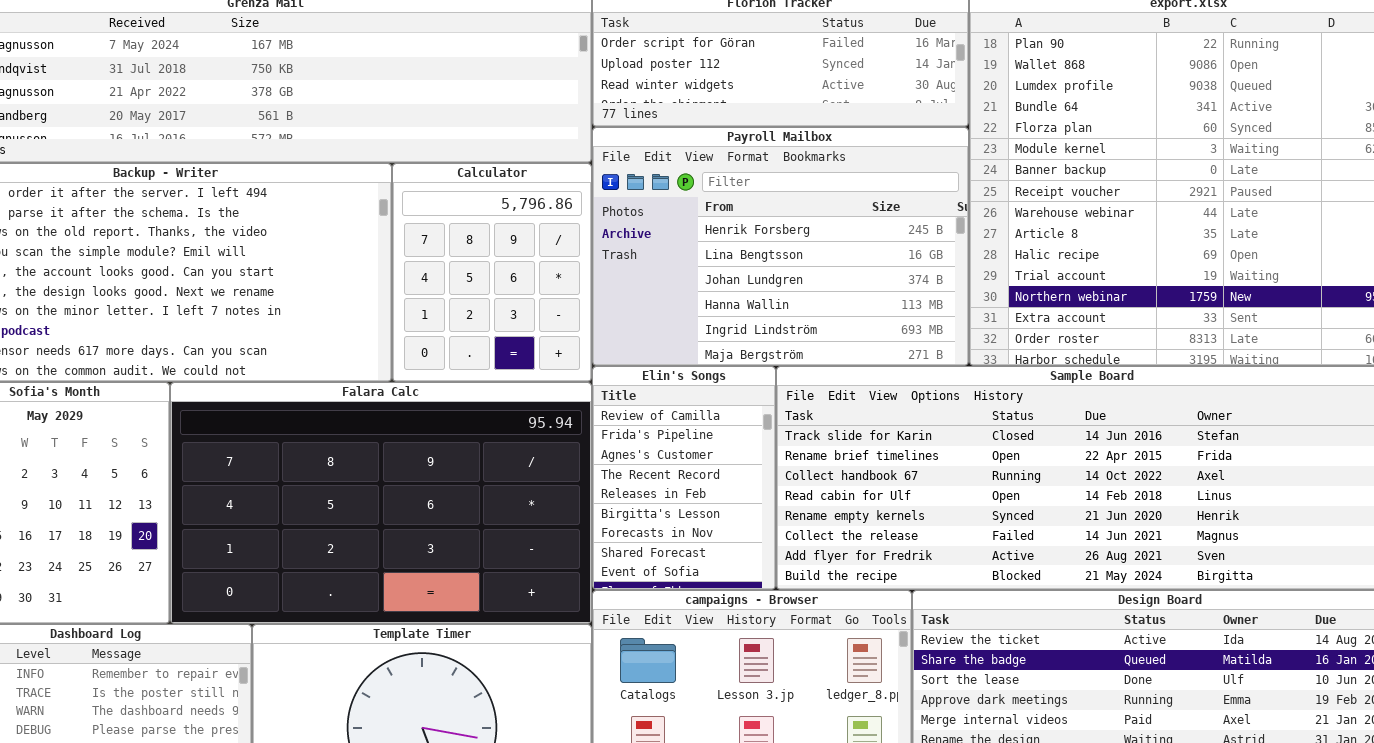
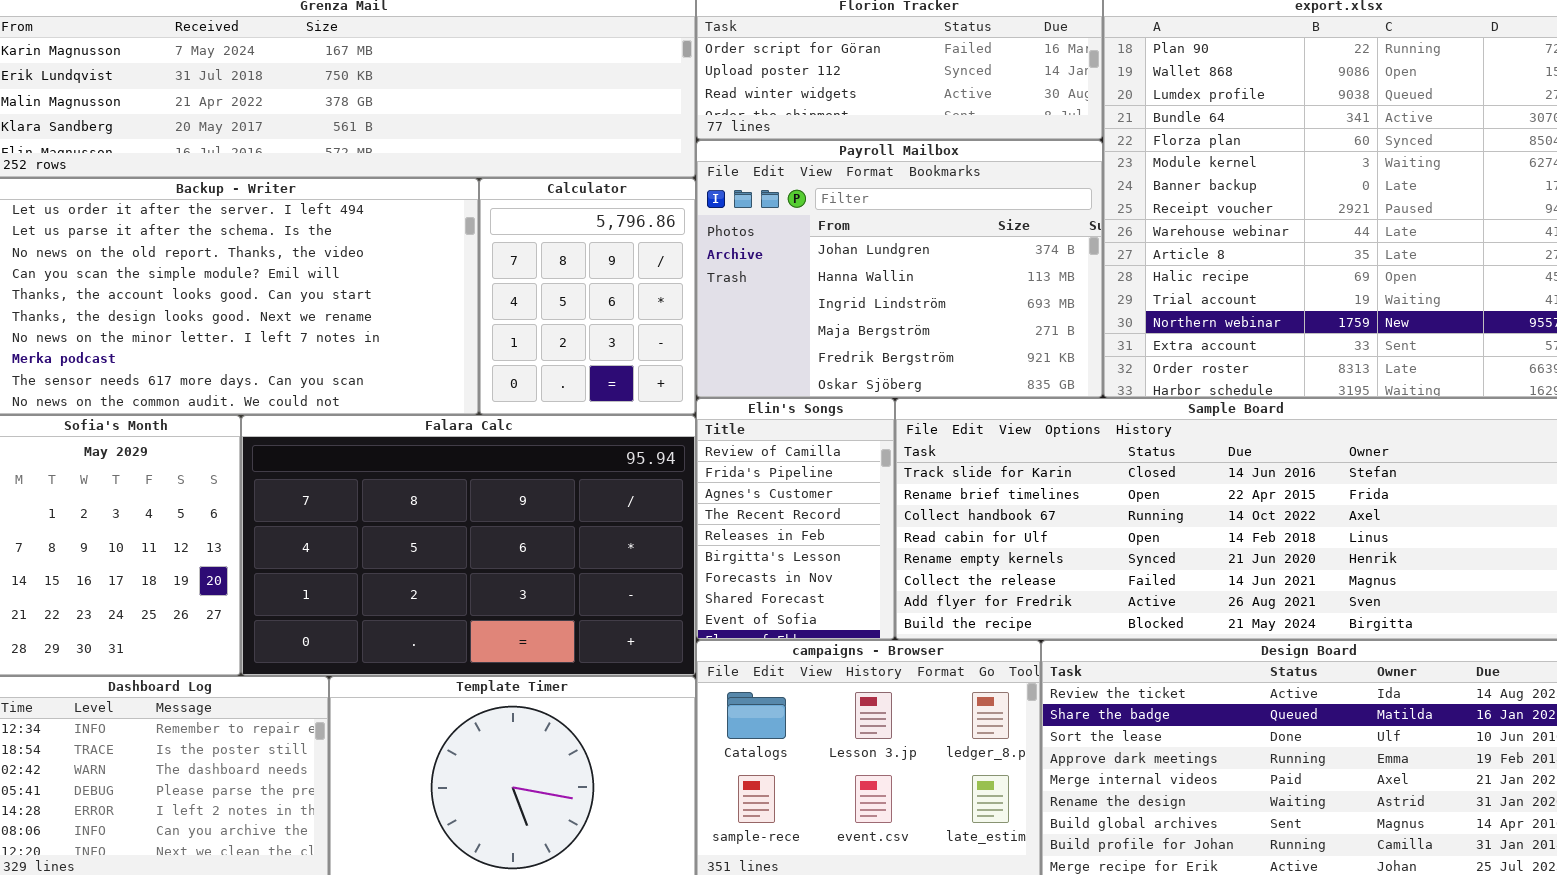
Payroll Mailbox: [592,127,969,366] -> [696,140,1103,398], scrolled down 2 rows

